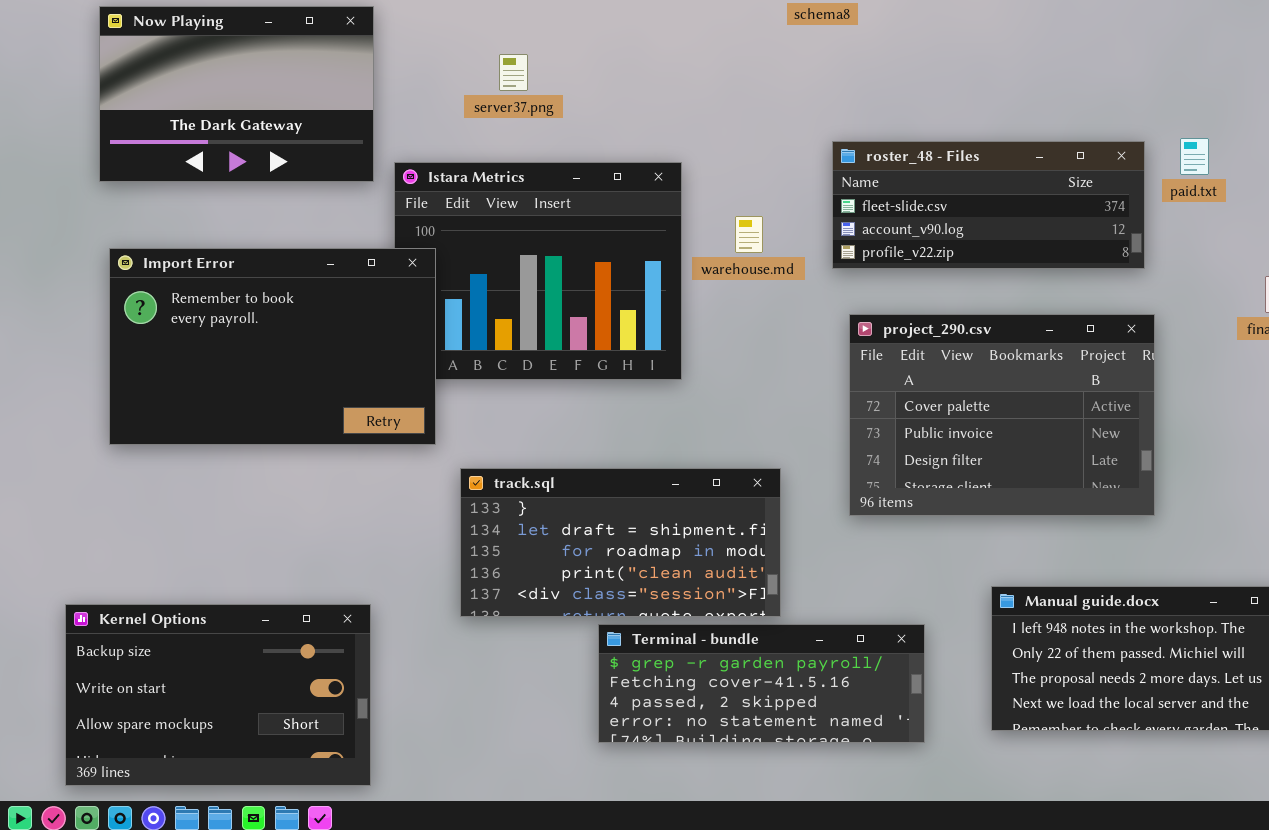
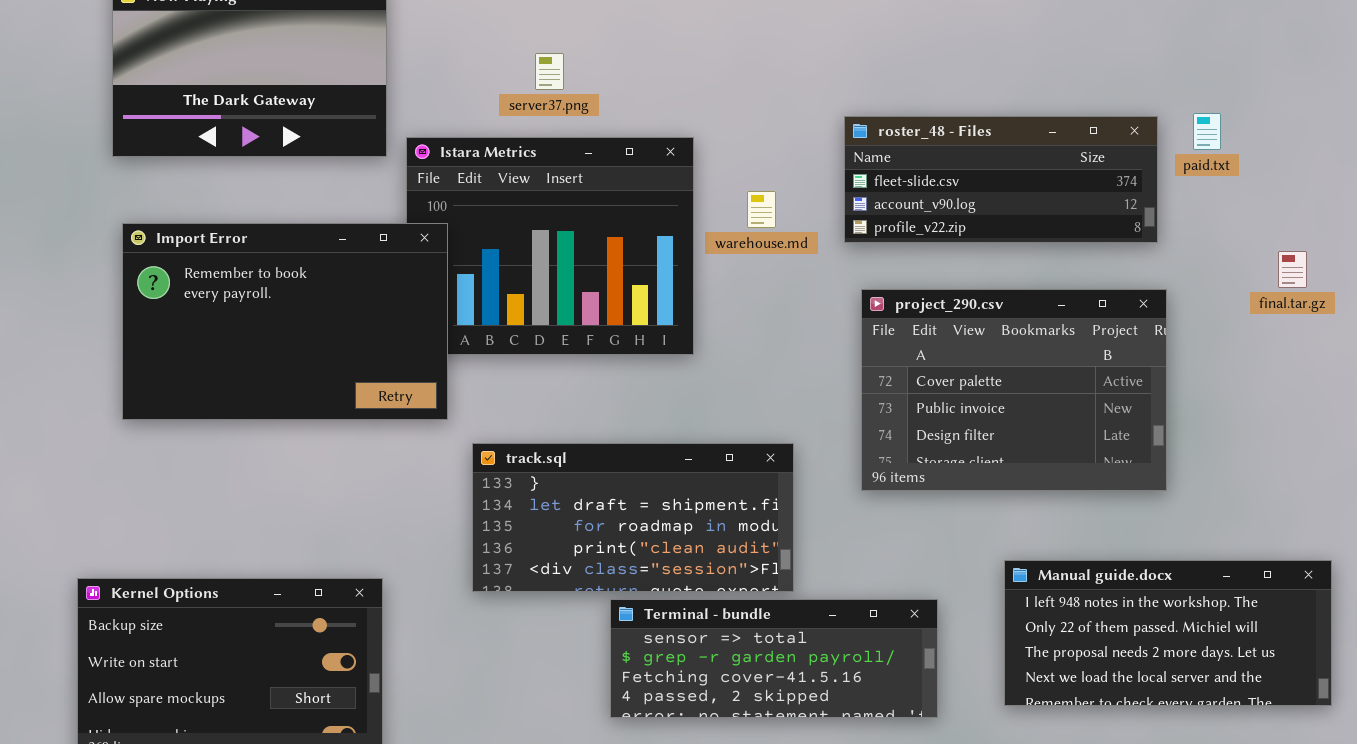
server37.png: [499,54,528,91] -> [535,53,564,90], moved
Terminal - bundle: [598,624,925,743] -> [610,599,938,718], scrolled up 1 row

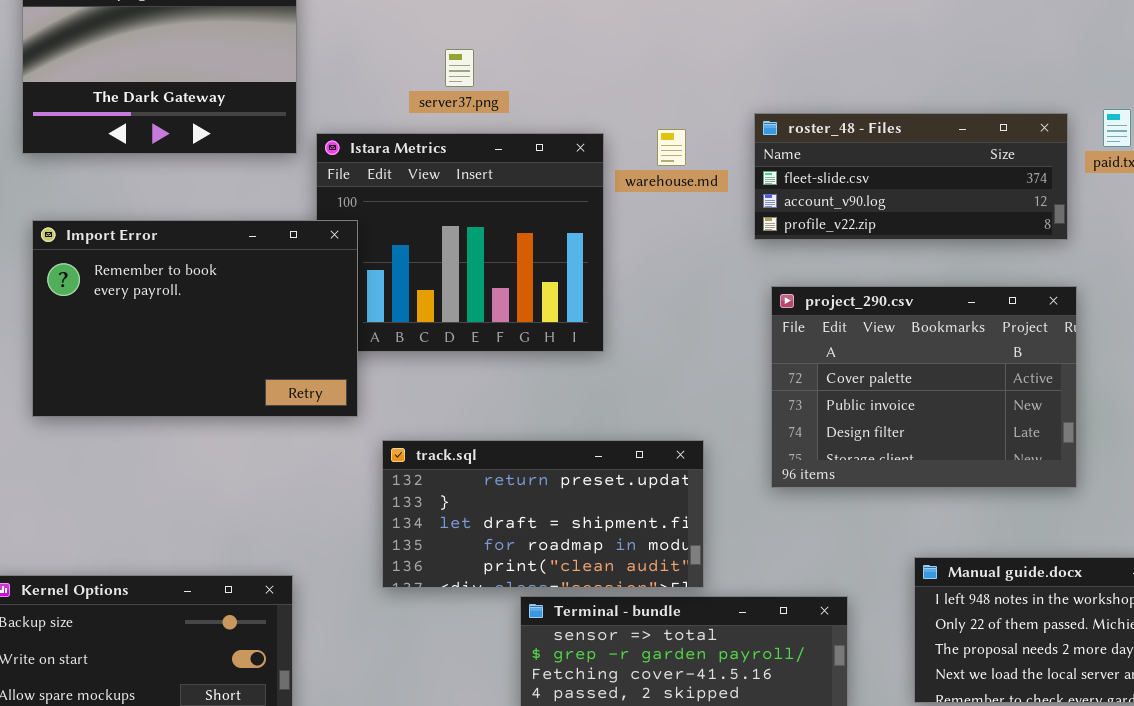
warehouse.md: [747,191,776,228] -> [657,129,686,166], moved
track.sql: [472,443,794,592] -> [382,440,704,588], scrolled up 1 row

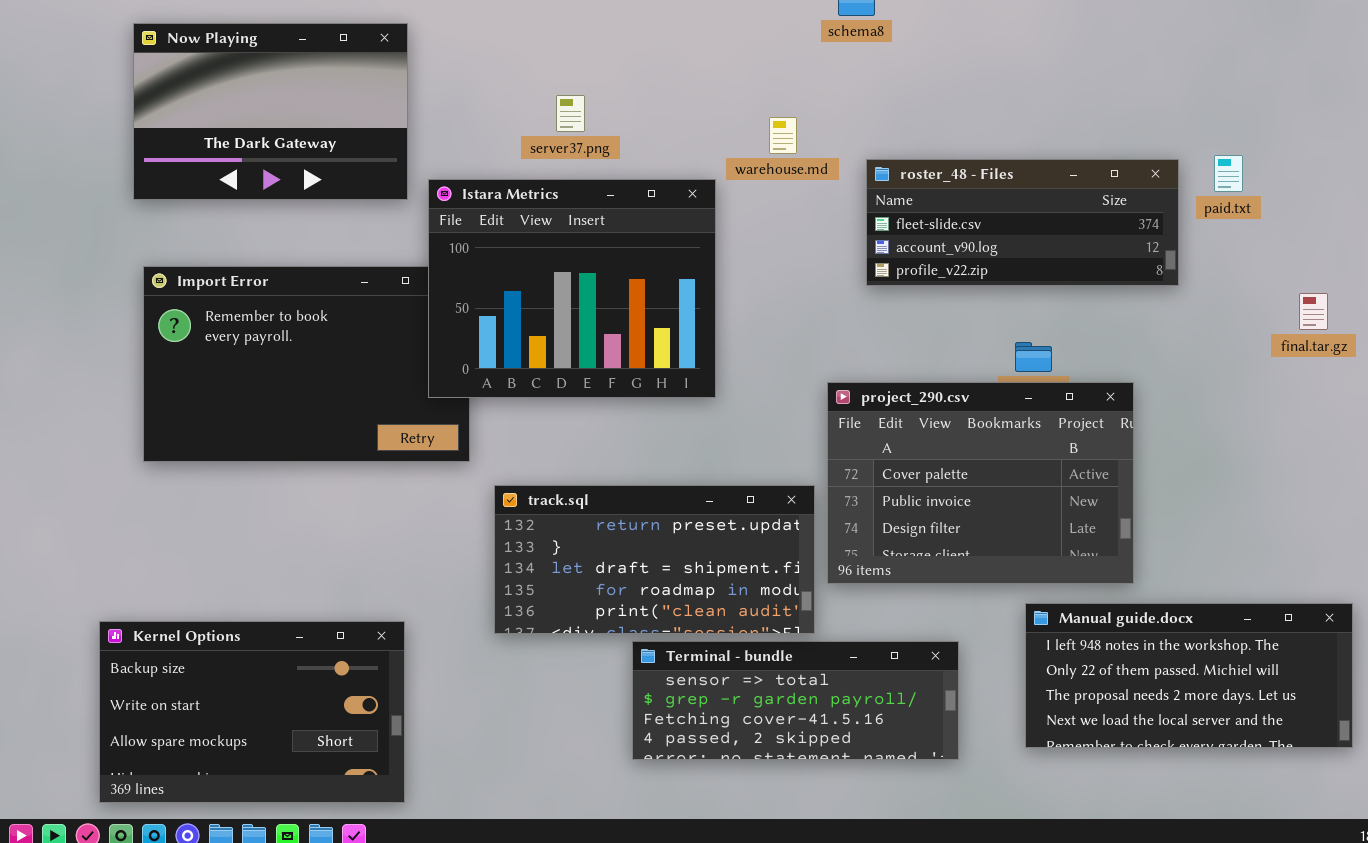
warehouse.md: [657,129,686,166] -> [769,117,797,154], moved
Istara Metrics: [316,133,604,352] -> [428,179,716,398], raised
project_290.csv: [771,286,1077,488] -> [827,382,1134,584], moved

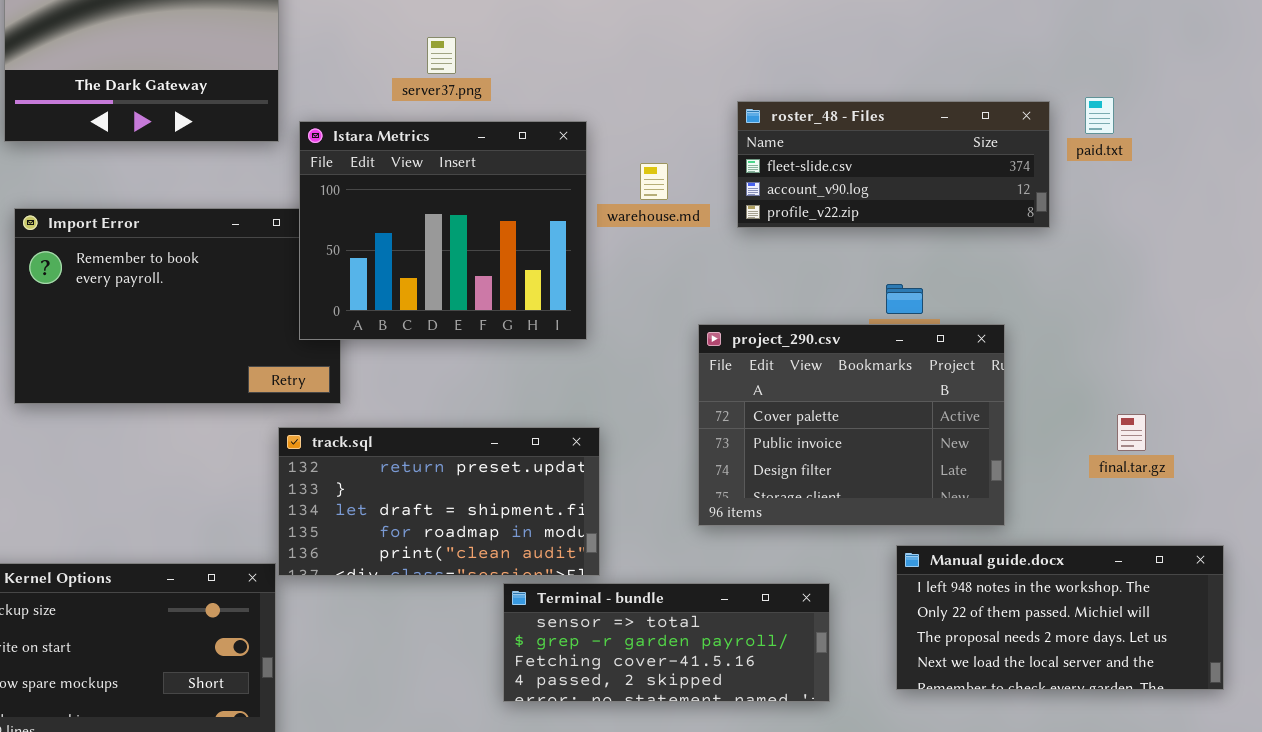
warehouse.md: [769,117,797,154] -> [640,163,668,200], moved
final.tar.gz: [1299,293,1328,330] -> [1117,414,1146,451], moved
track.sql: [494,485,815,634] -> [278,427,600,576], moved

